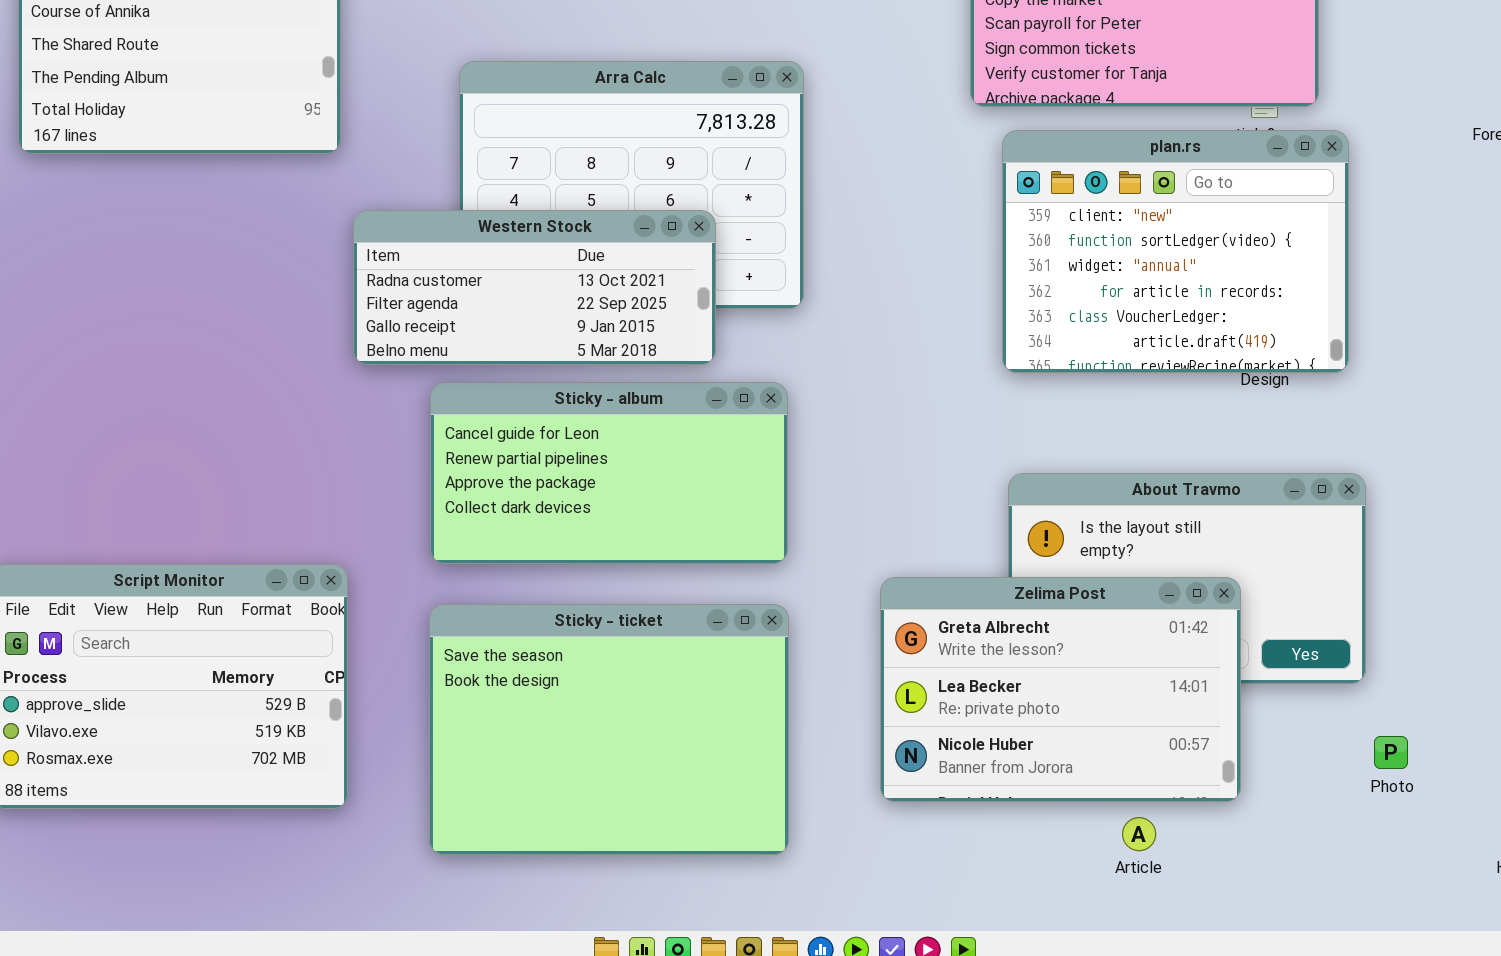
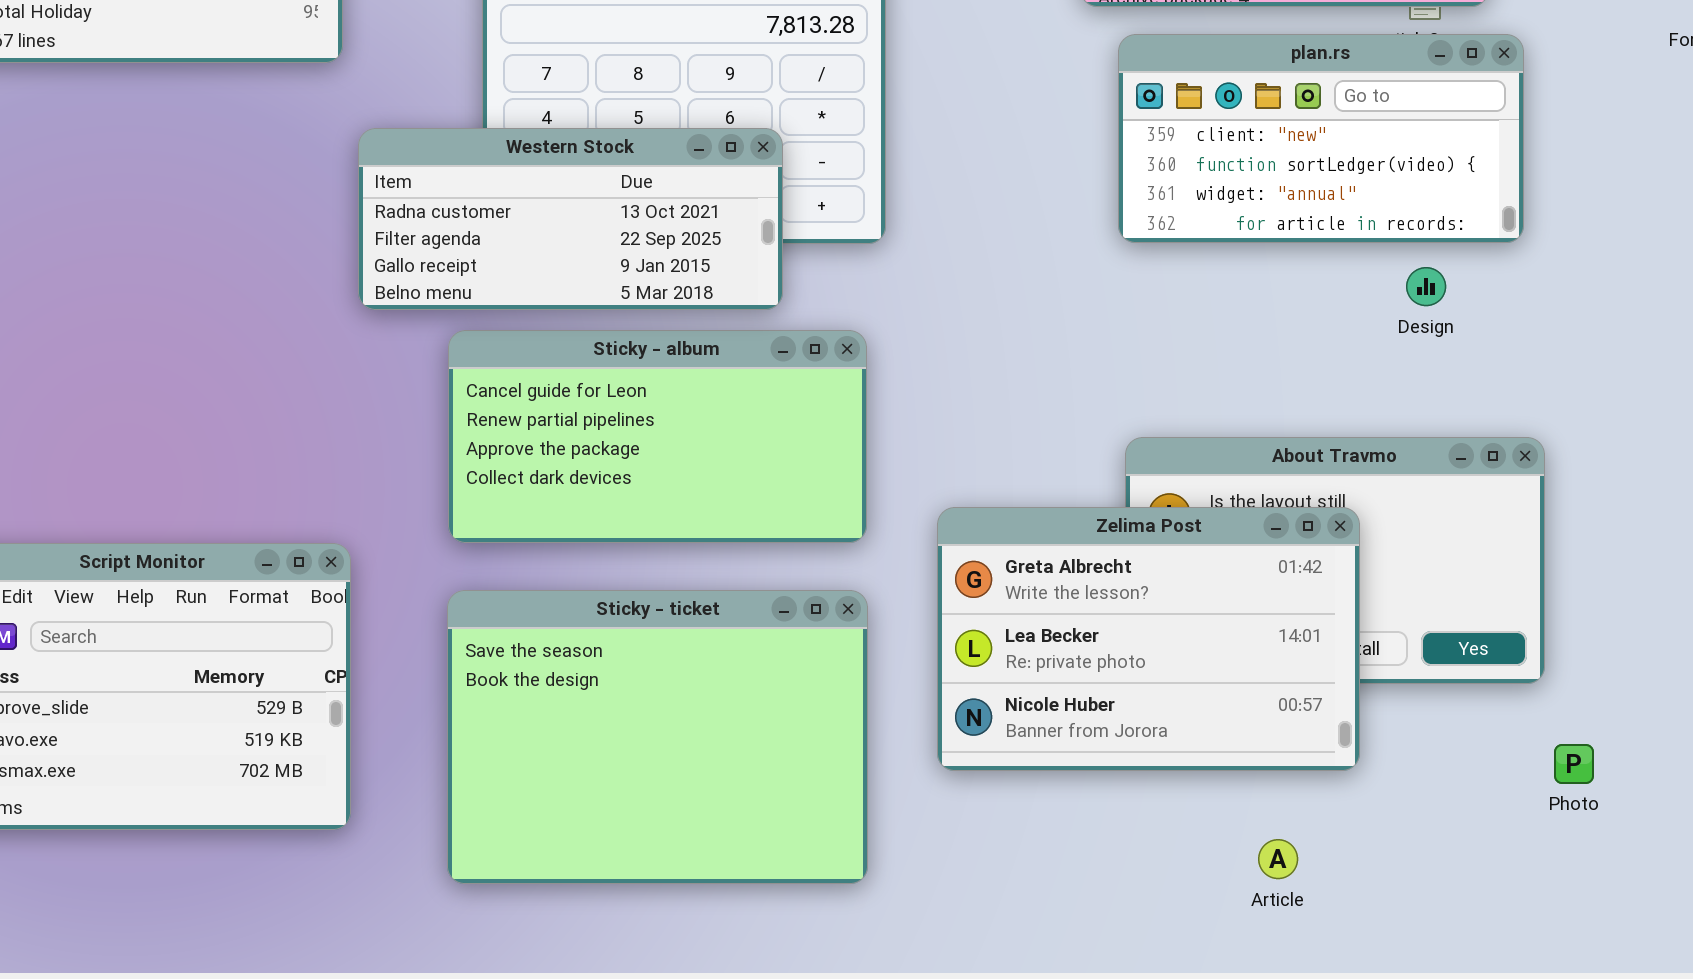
plan.rs: [1002,130,1349,373] -> [1118,34,1524,243], resized
Zelima Post: [880,577,1241,802] -> [937,507,1360,771], moved

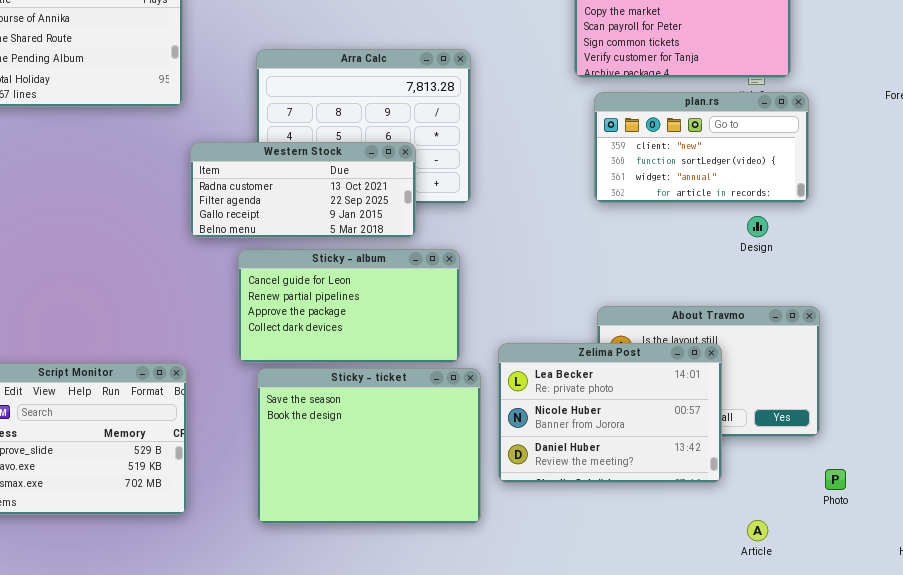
Zelima Post: [937,507,1360,771] -> [498,343,722,483], scrolled down 1 row
Sticky - ticket: [447,590,868,884] -> [257,368,481,524], moved
Article: [1258,839,1298,879] -> [747,520,768,541], moved

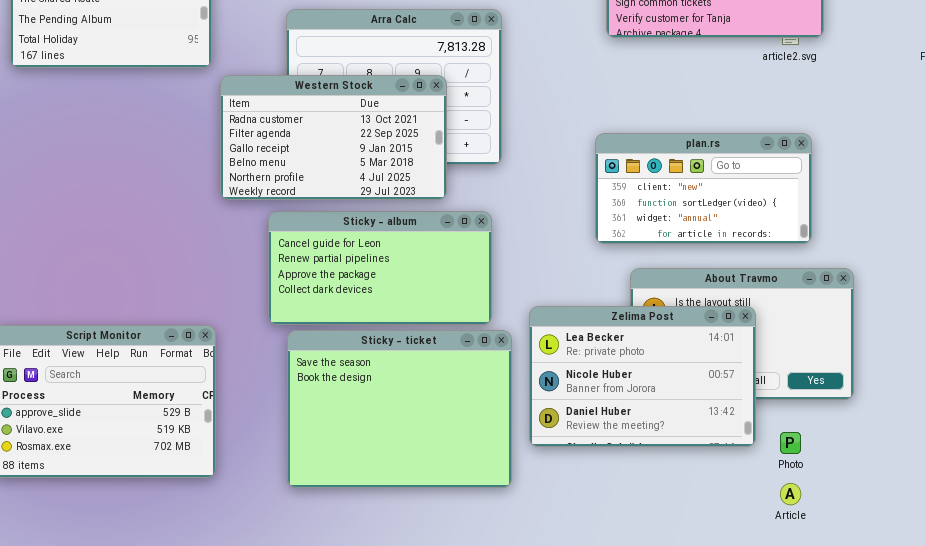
plan.rs: [594,92,809,203] -> [595,133,812,244], moved
Western Stock: [190,142,416,238] -> [220,75,447,200], resized
Photo: [825,469,846,490] -> [780,432,801,454], moved

